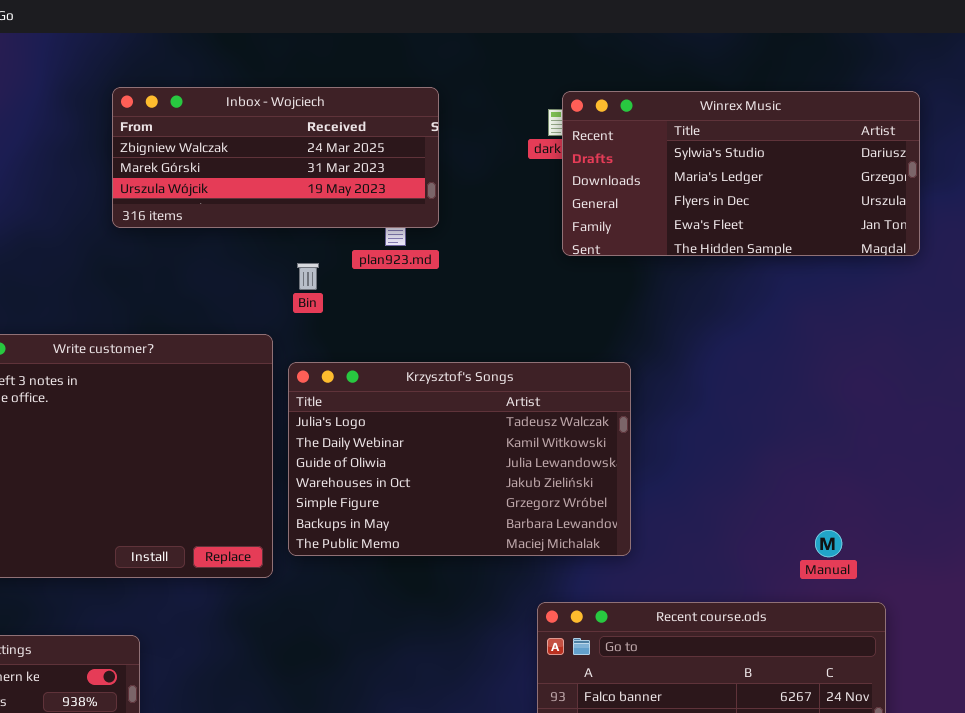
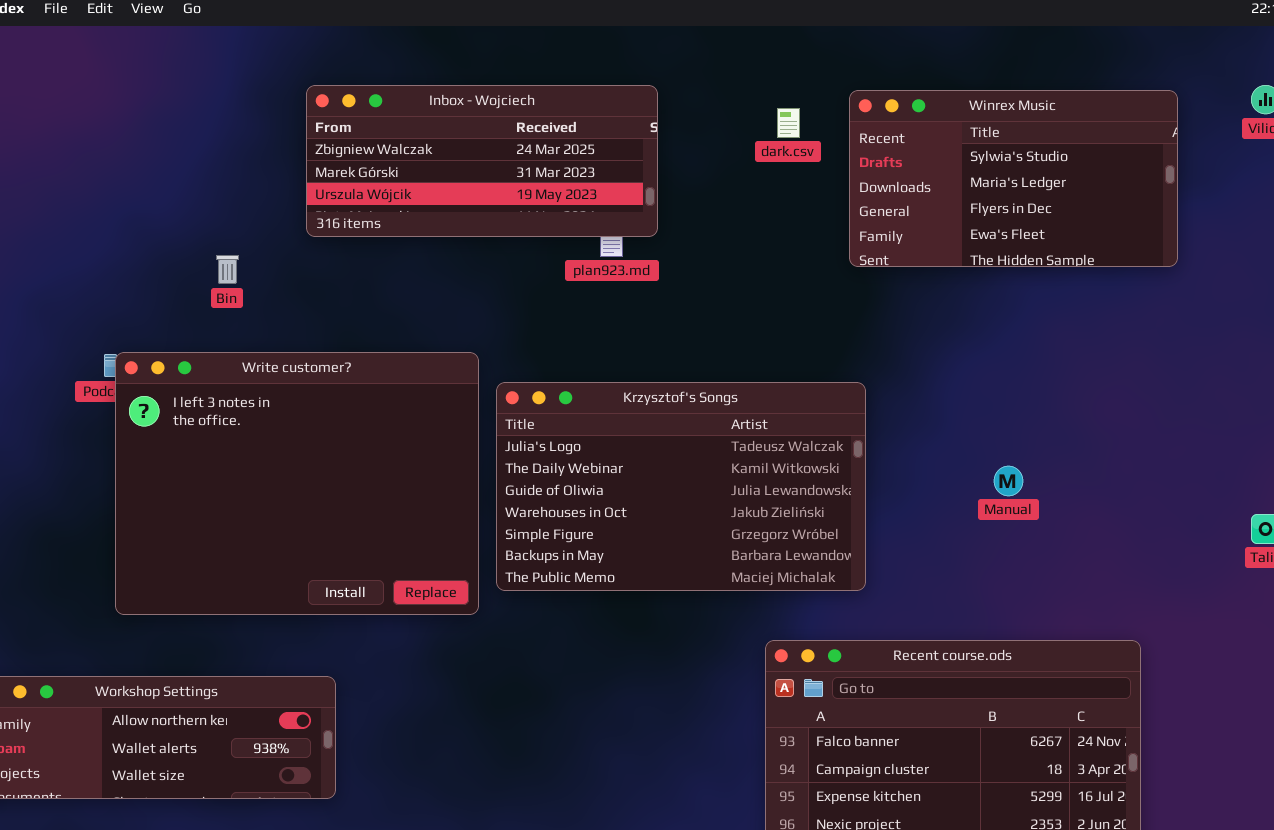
Winrex Music: [562,91,920,256] -> [849,90,1178,267], resized
Bin: [297,263,319,290] -> [216,255,239,284], moved
Manual: [815,530,842,557] -> [994,466,1023,496], moved

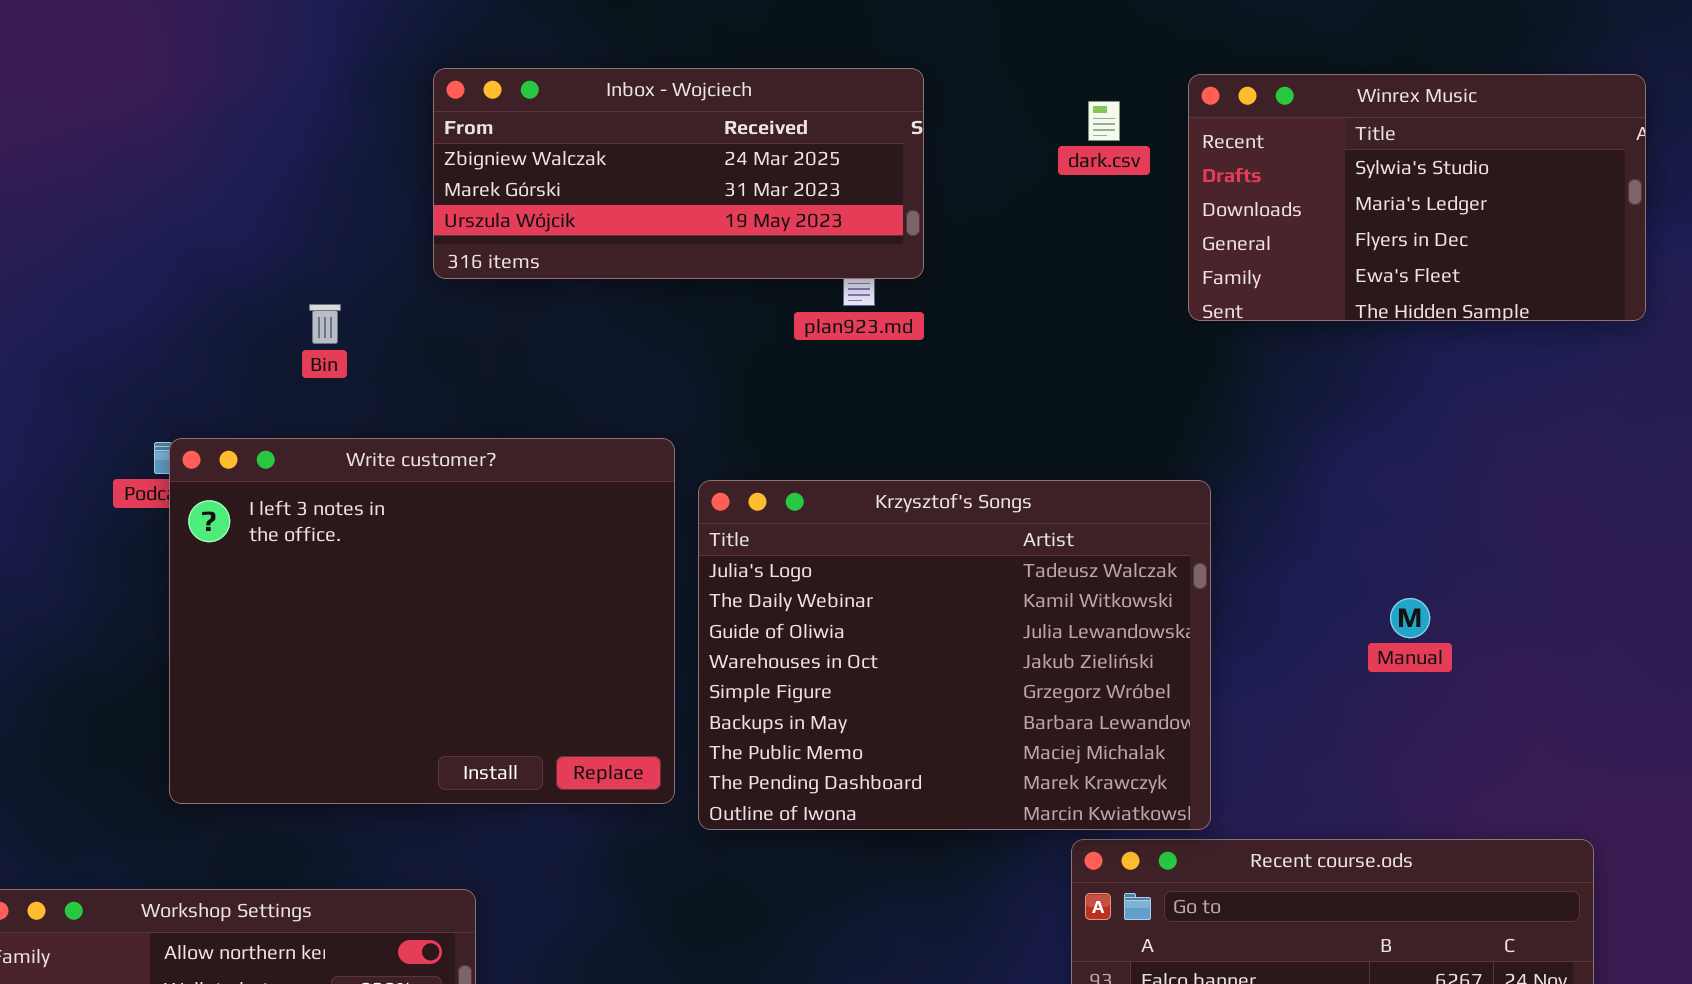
Krzysztof's Songs: [496,382,866,591] -> [698,480,1211,830], resized

